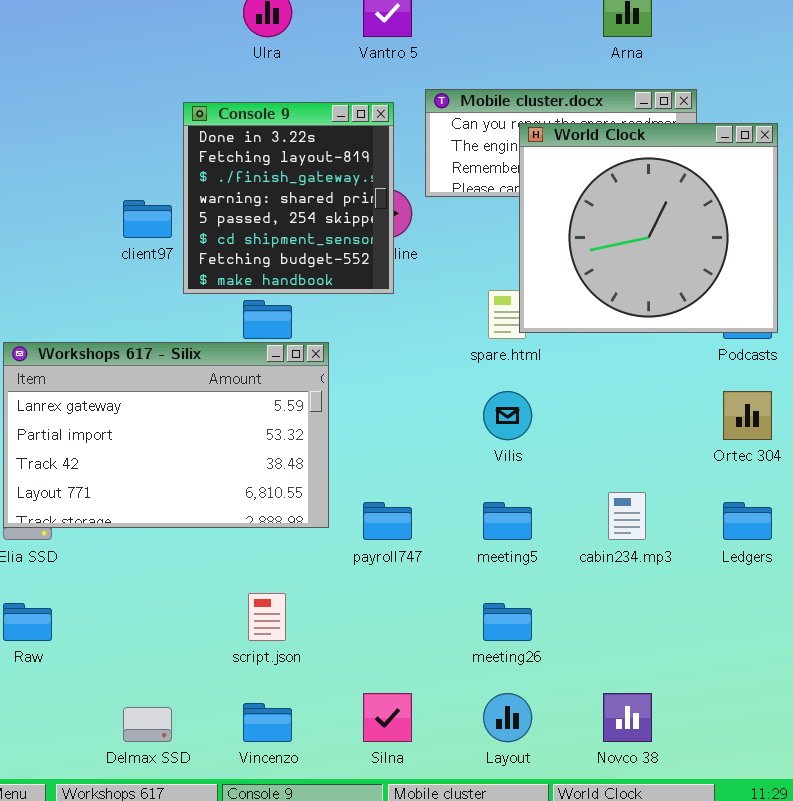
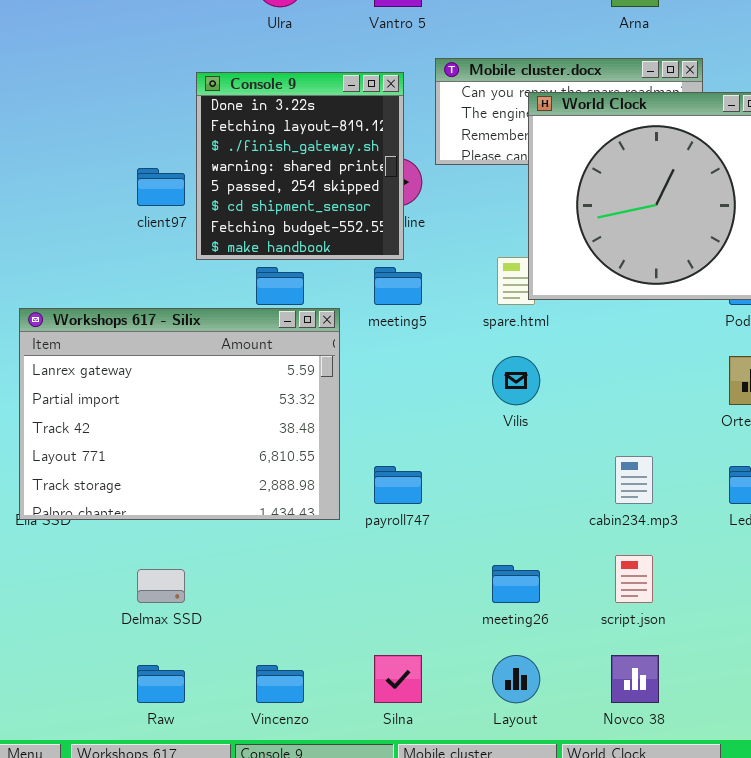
Workshops 617 - Silix: [3,342,329,528] -> [19,308,340,520], resized
meeting5: [483,502,532,540] -> [374,267,422,305], moved
script.json: [248,593,286,641] -> [615,555,653,603], moved
Raw: [3,603,52,641] -> [137,665,185,703], moved
Delmax SSD: [123,707,172,742] -> [137,569,185,603], moved

